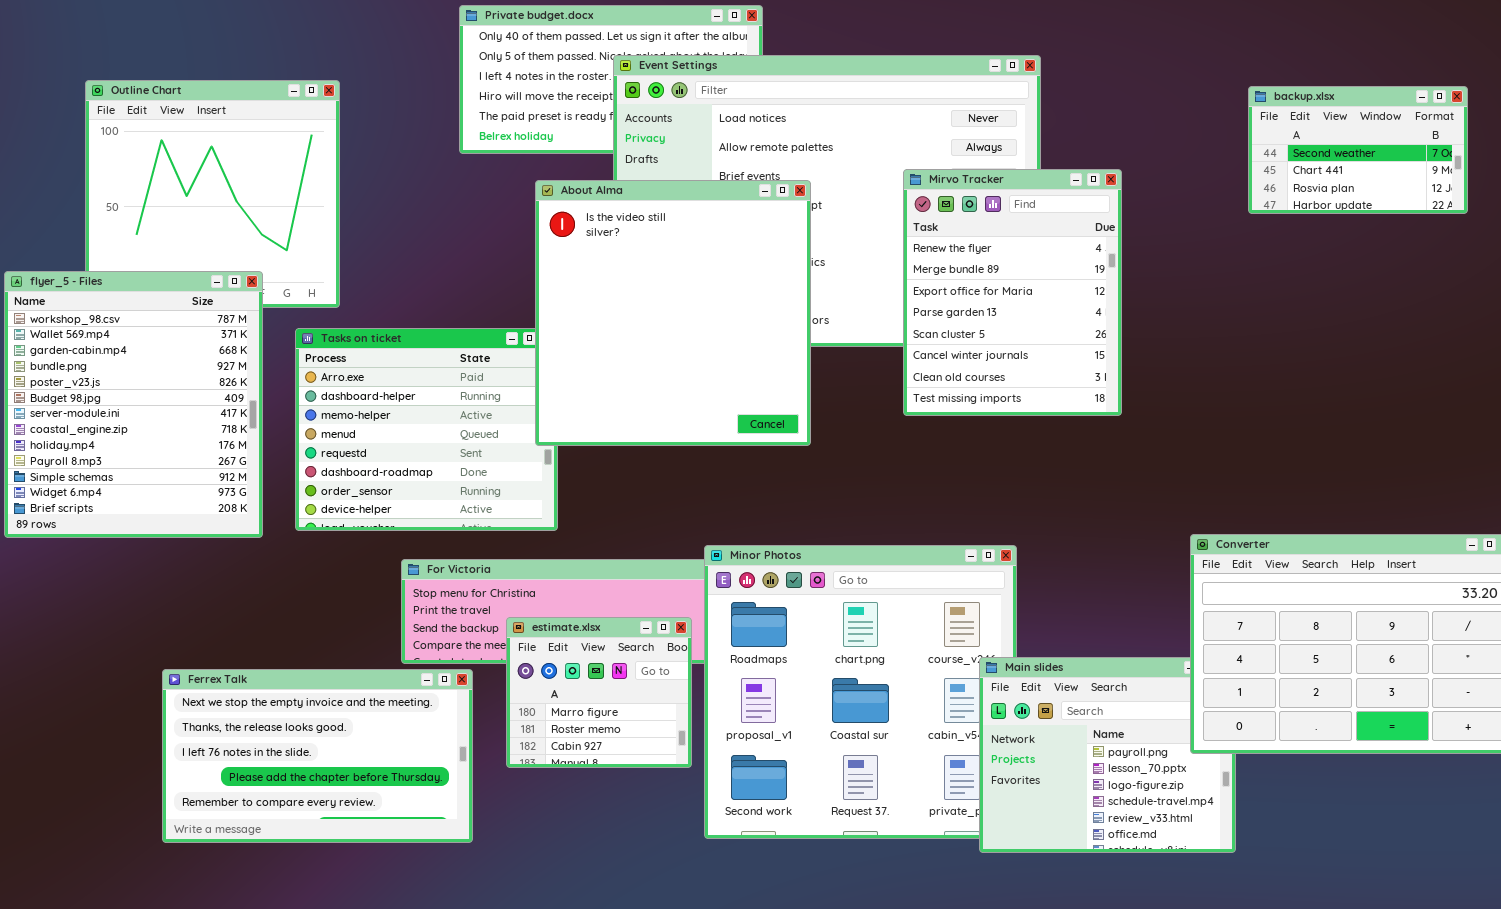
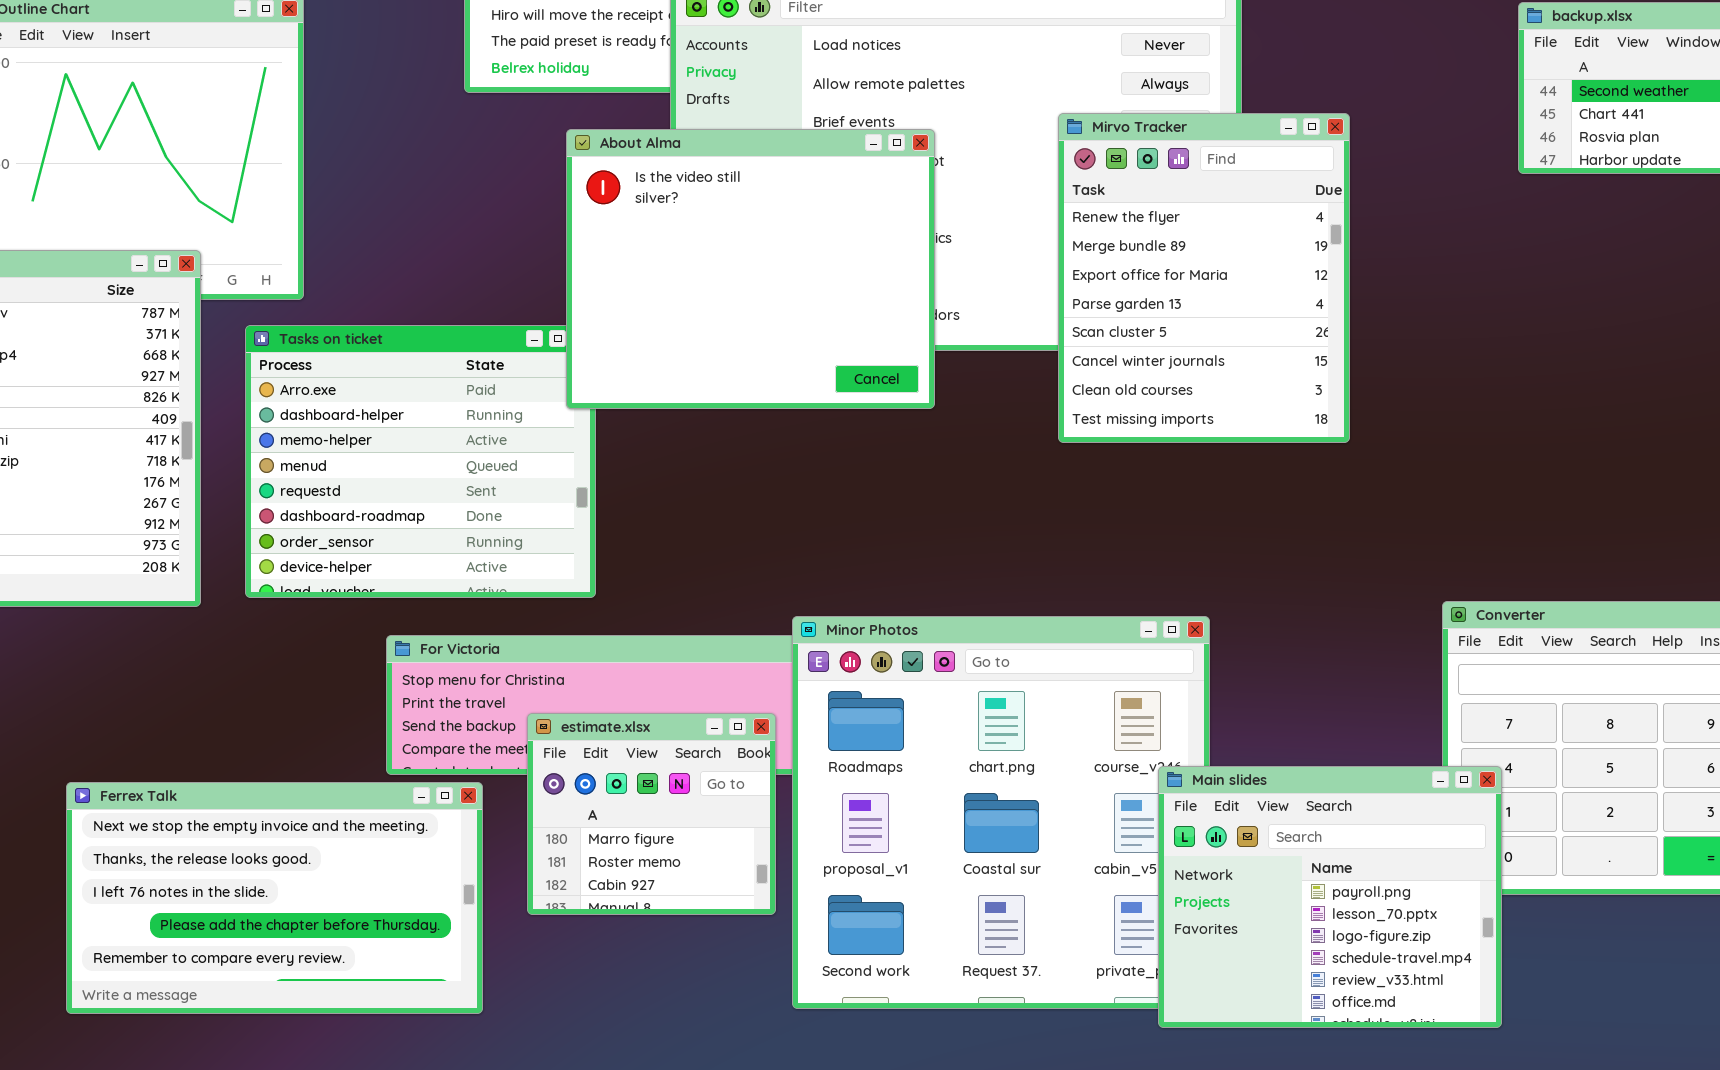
About Alma: [535,180,811,446] -> [566,129,935,409], resized
Main slides: [979,657,1236,853] -> [1158,766,1502,1028], raised

